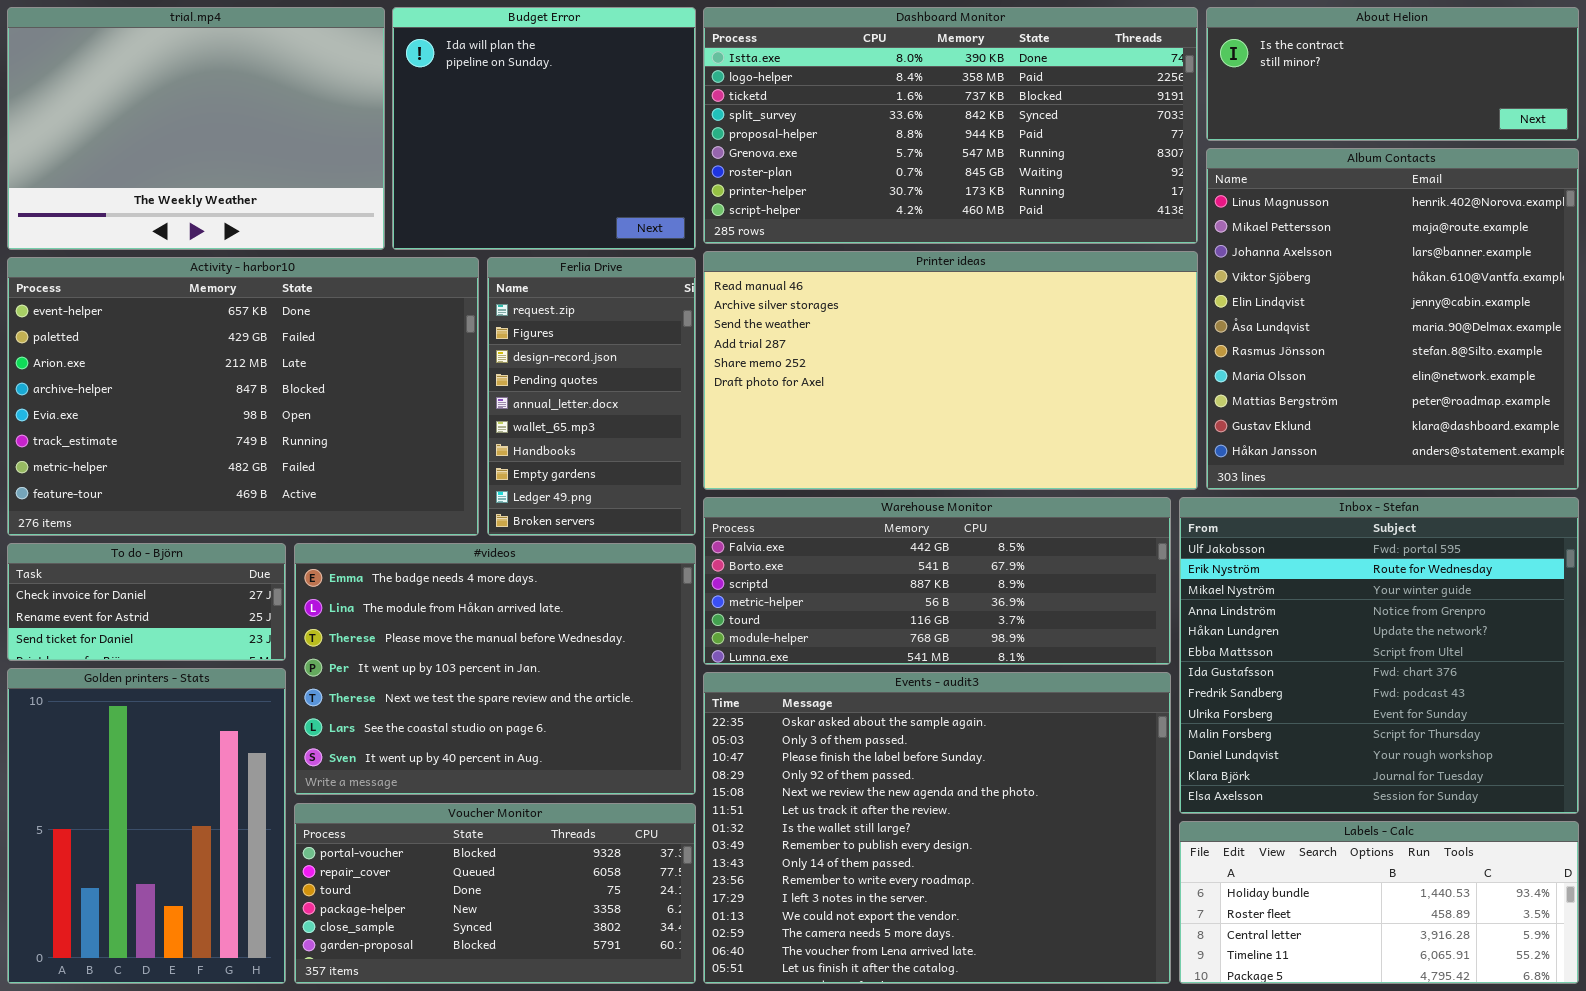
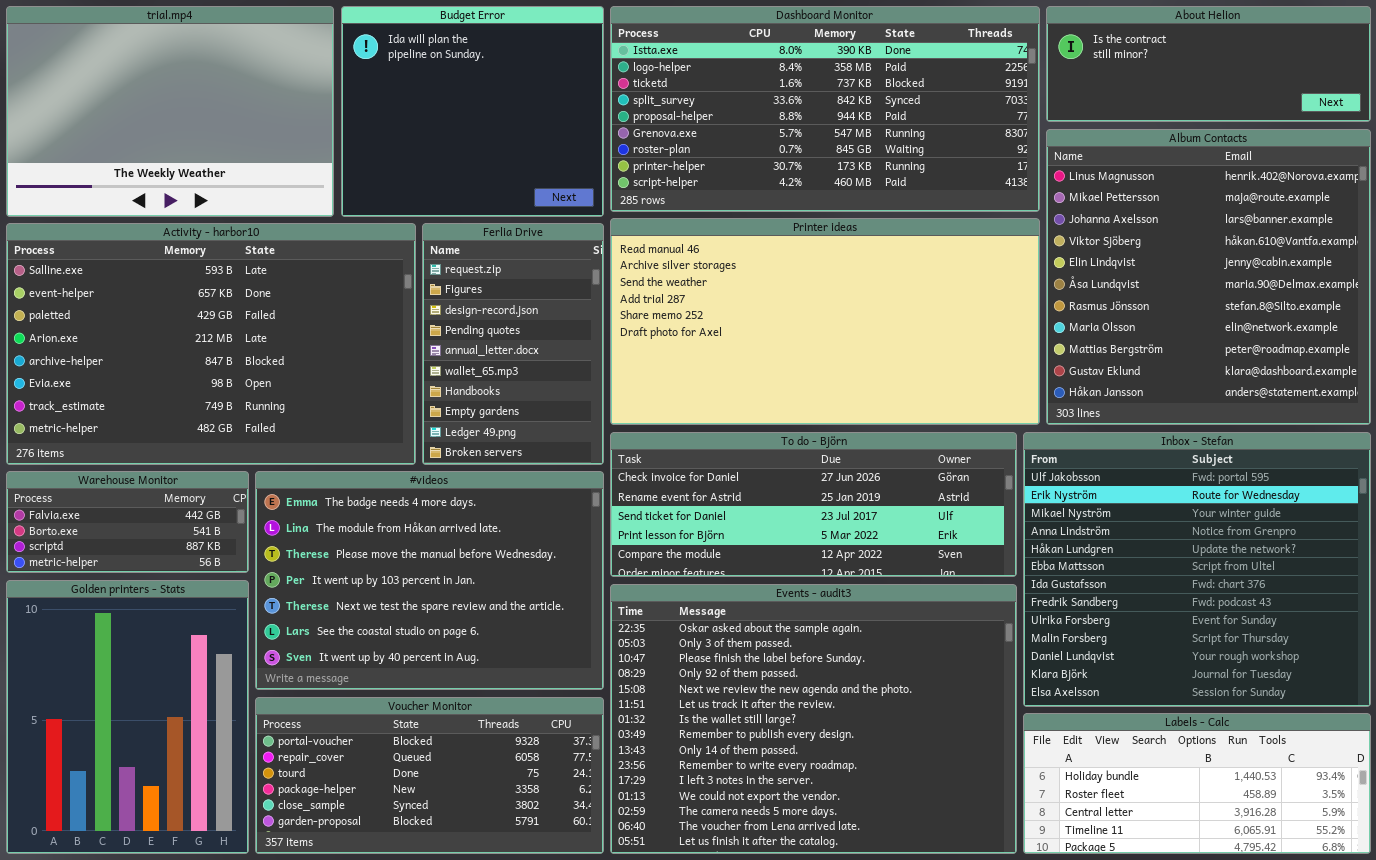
Activity - harbor10: [7,257,479,536] -> [6,223,416,465], scrolled up 1 row
Warehouse Monitor: [703,497,1171,665] -> [6,471,249,573], moved, resized
To do - Björn: [7,543,286,661] -> [610,432,1017,577], moved, resized

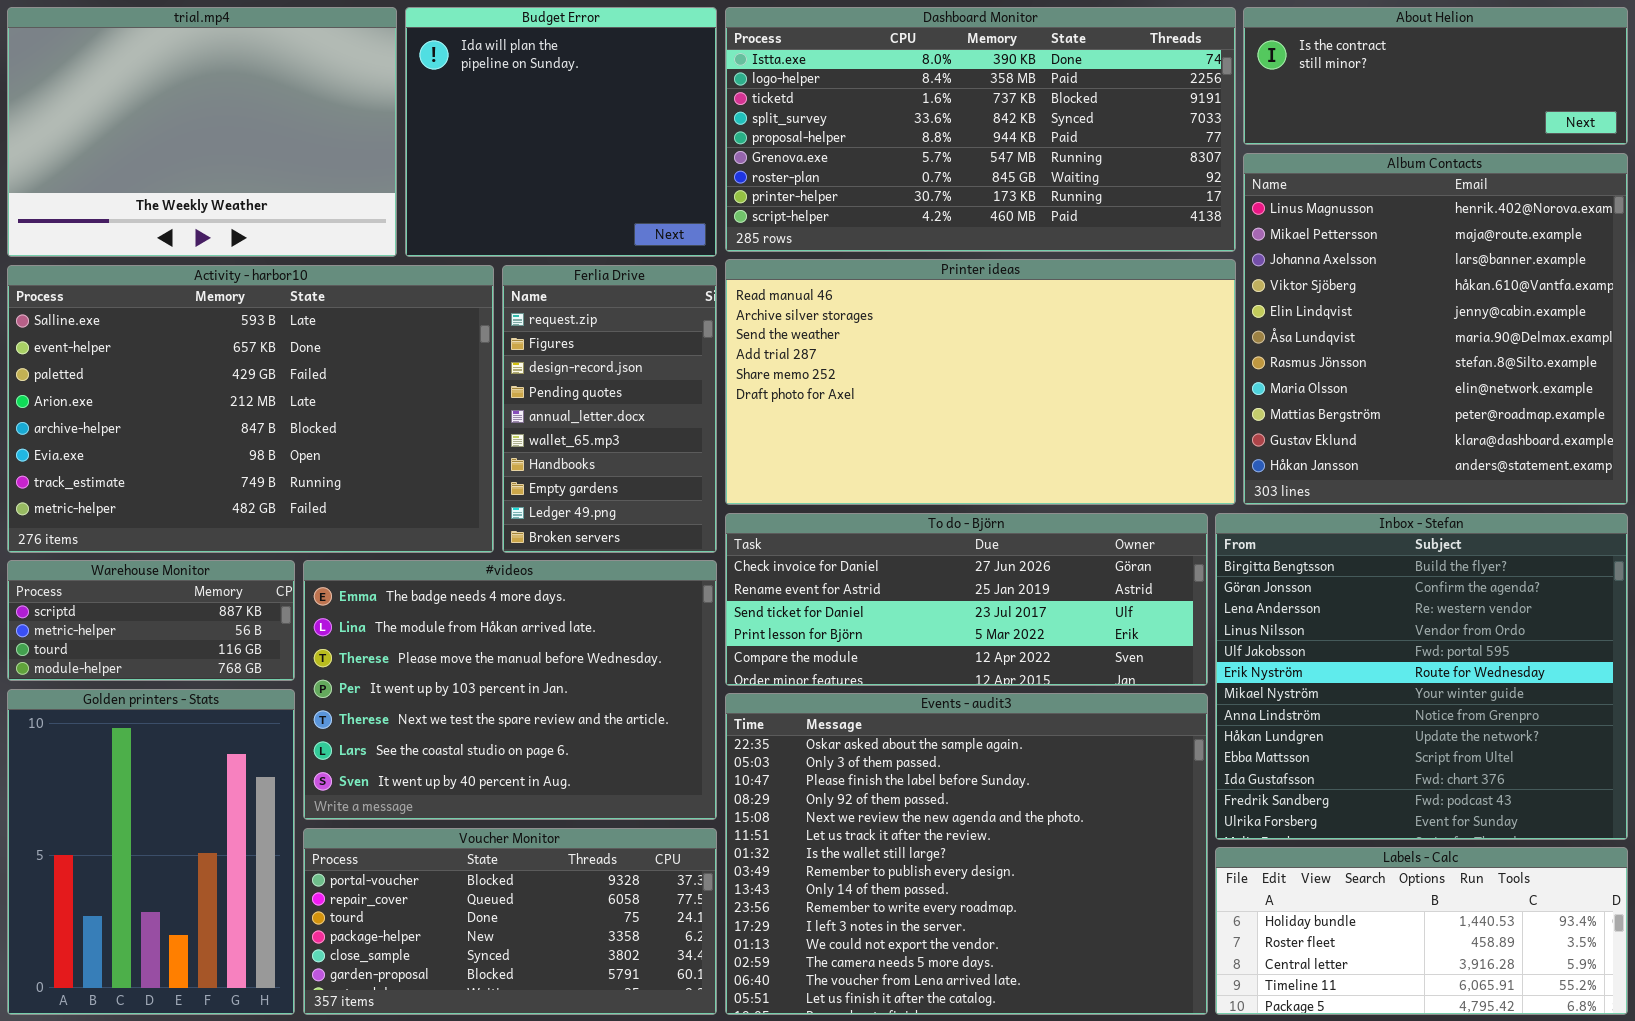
Inbox - Stefan: [1023,432,1371,707] -> [1215,513,1628,840], scrolled up 4 rows
Warehouse Monitor: [6,471,249,573] -> [7,560,295,681], scrolled down 2 rows

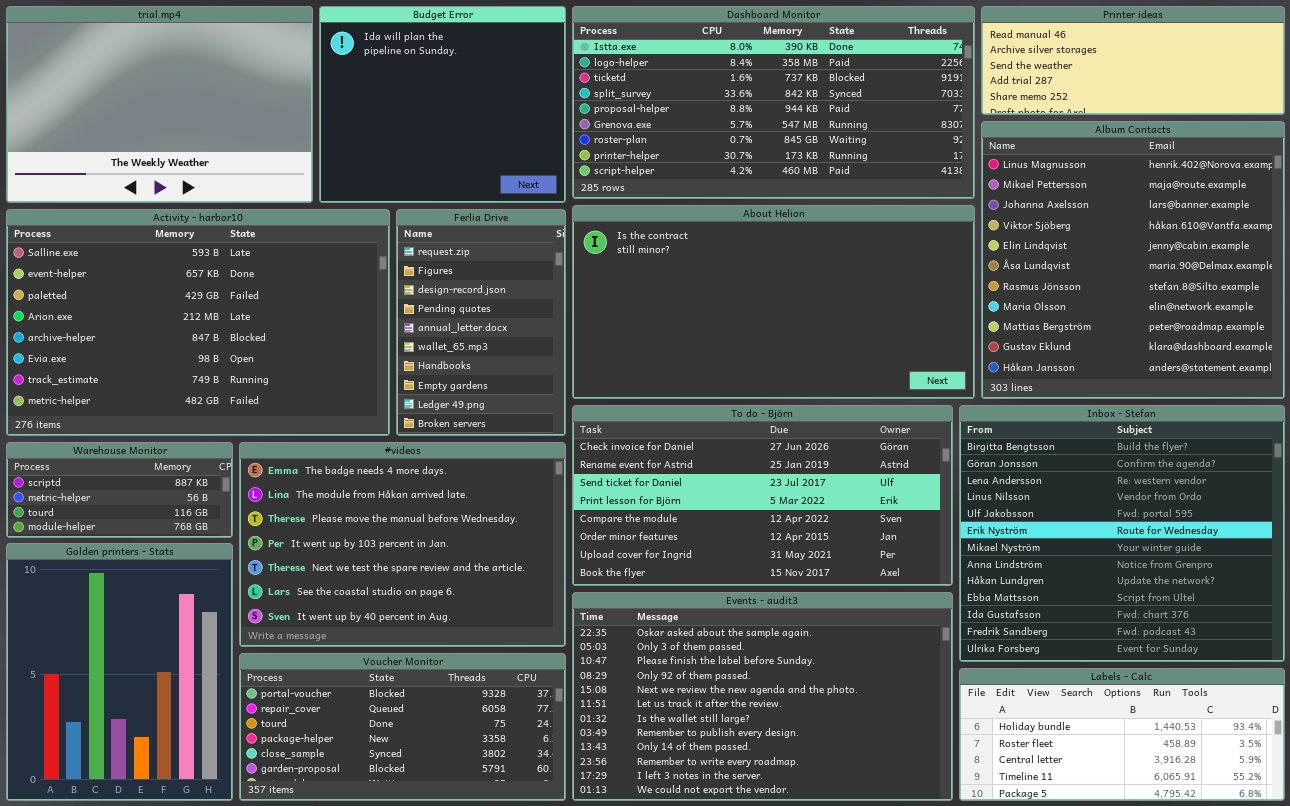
About Helion: [1243,7,1628,145] -> [572,205,975,399], moved, resized
Printer ideas: [725,259,1236,505] -> [981,6,1285,115], moved, resized
To do - Björn: [725,513,1208,686] -> [572,405,953,586], resized
Events - audit3: [725,693,1208,1015] -> [572,592,953,801], resized

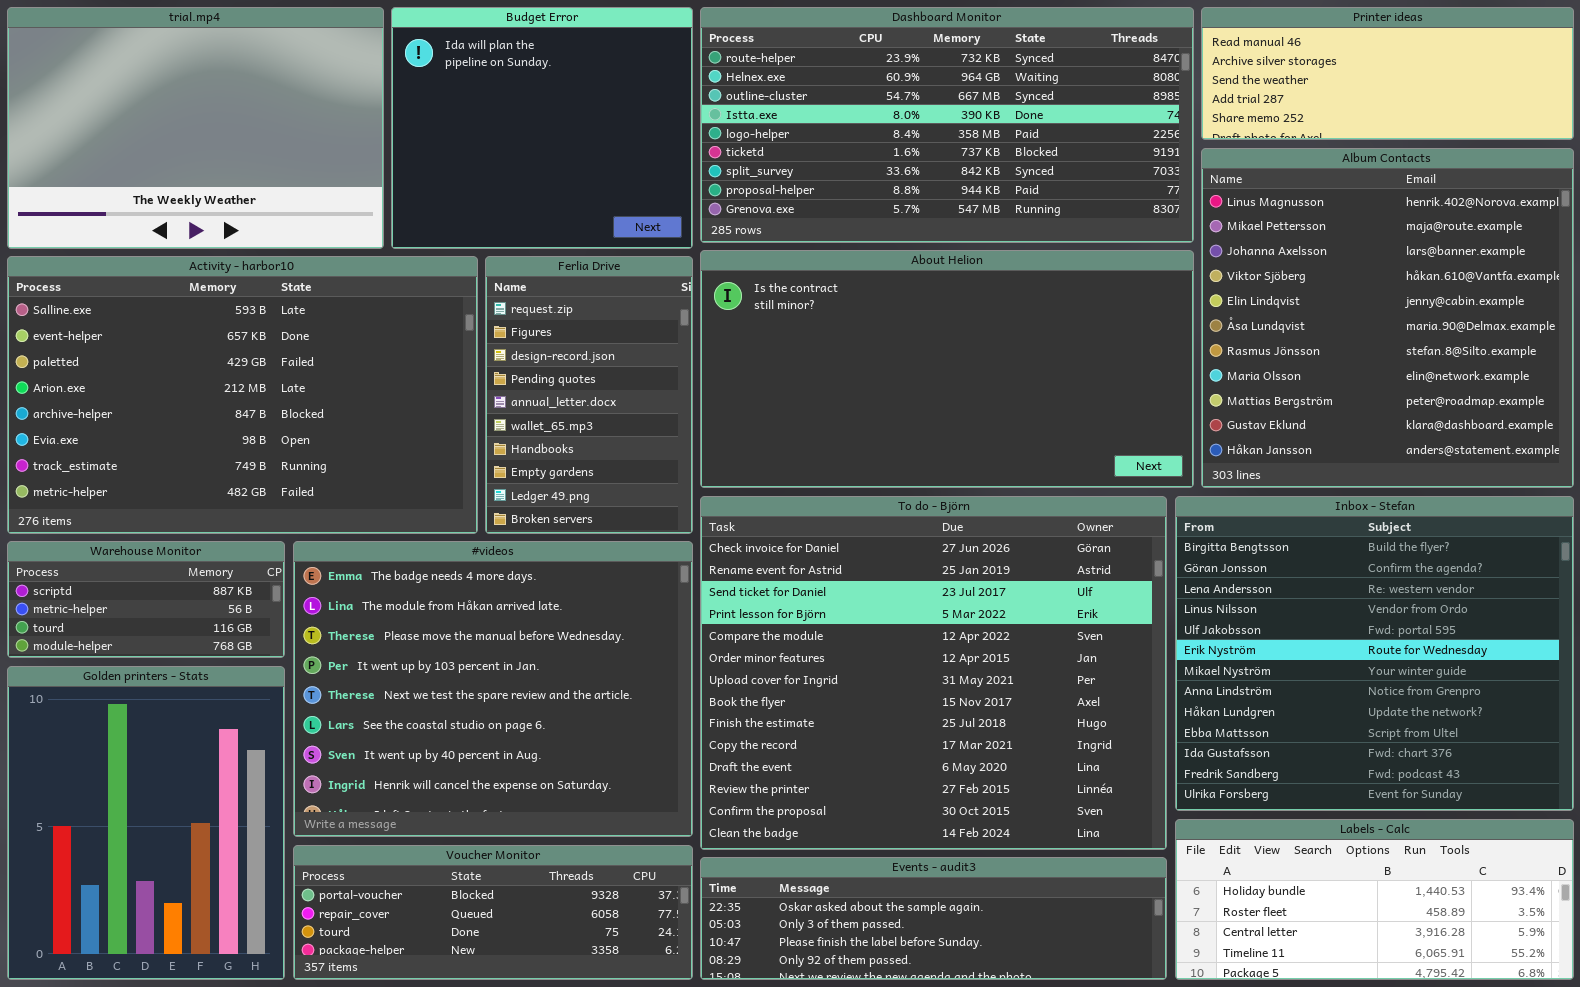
Dashboard Monitor: [572,6,975,199] -> [700,7,1194,243], scrolled up 3 rows
To do - Björn: [572,405,953,586] -> [700,496,1167,850], resized
#videos: [239,442,566,647] -> [293,541,693,837], resized
Events - audit3: [572,592,953,801] -> [700,857,1167,980], resized
Voucher Monitor: [239,653,566,801] -> [293,845,693,980], resized

